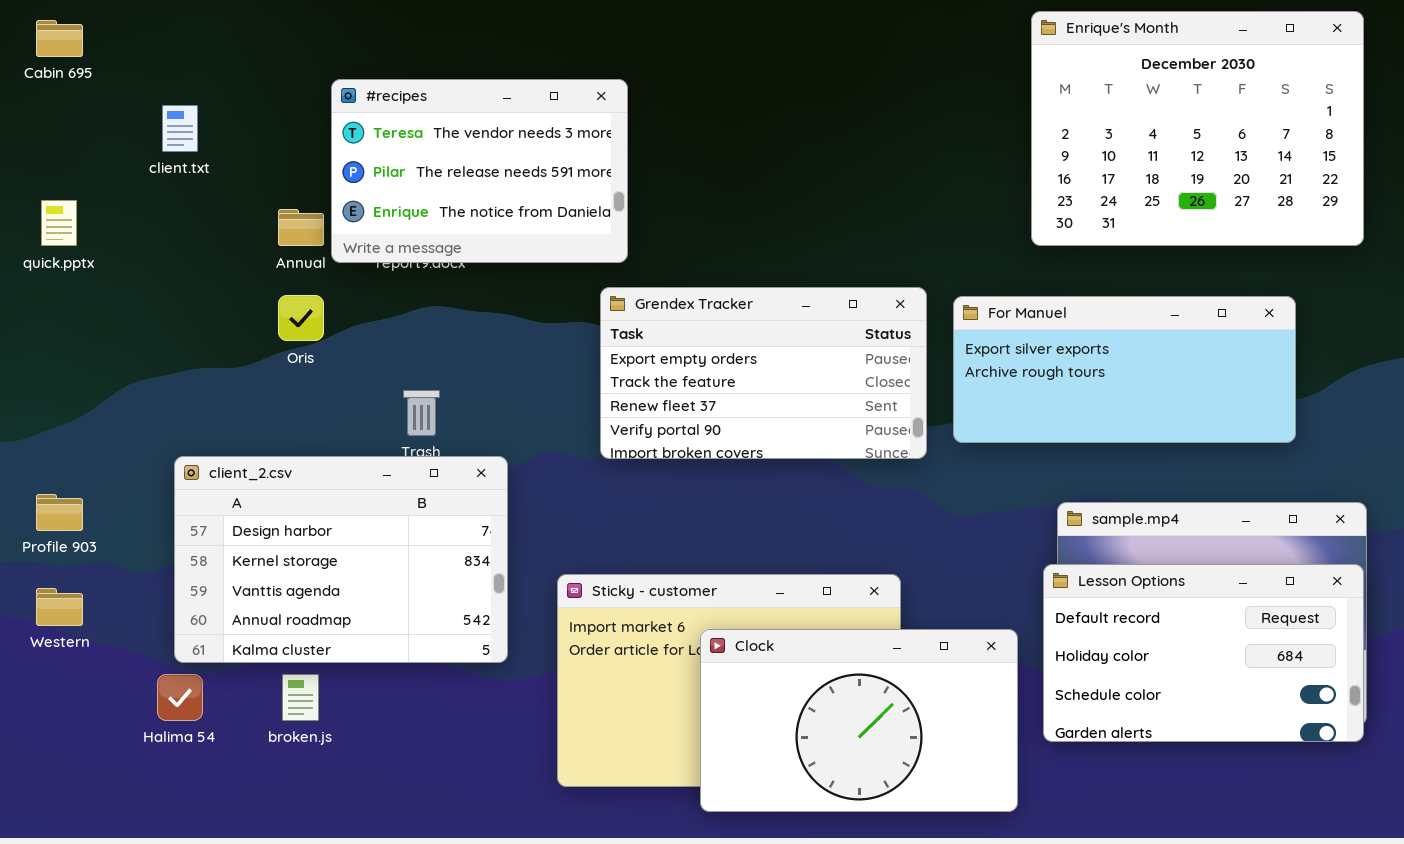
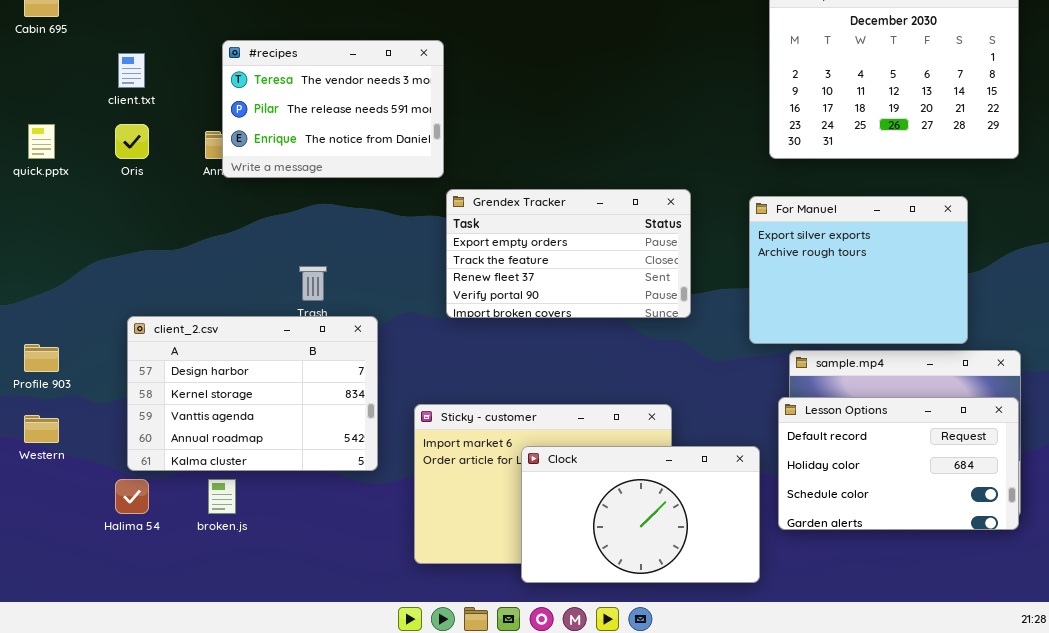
#recipes: [331,79,628,263] -> [222,40,444,178], moved
Oris: [278,295,324,341] -> [115,124,149,159], moved
For Manuel: [953,296,1296,443] -> [749,196,968,344], resized

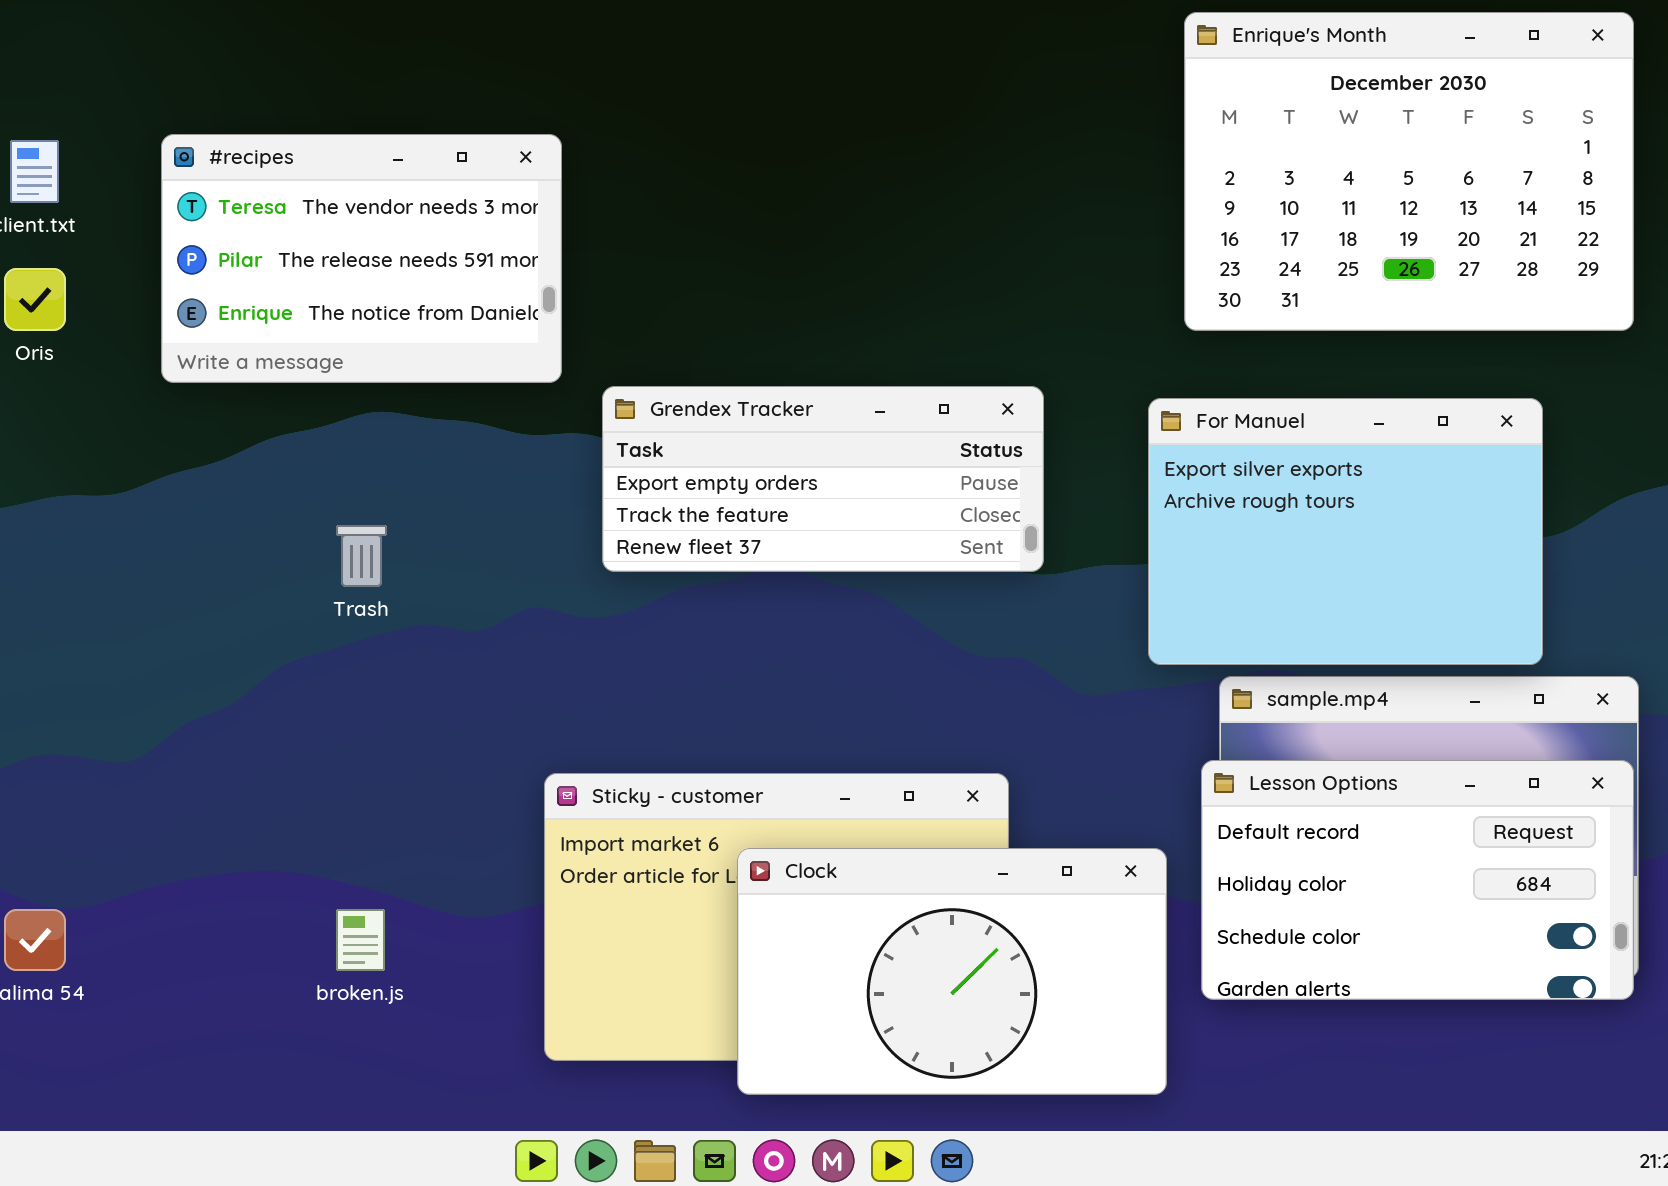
#recipes: [222,40,444,178] -> [161,134,562,383], moved
Grendex Tracker: [446,189,691,318] -> [602,386,1044,572], resized
client_2.csv: [127,316,378,471] -> none, closed
broken.js: [208,479,236,514] -> [336,909,385,971], moved

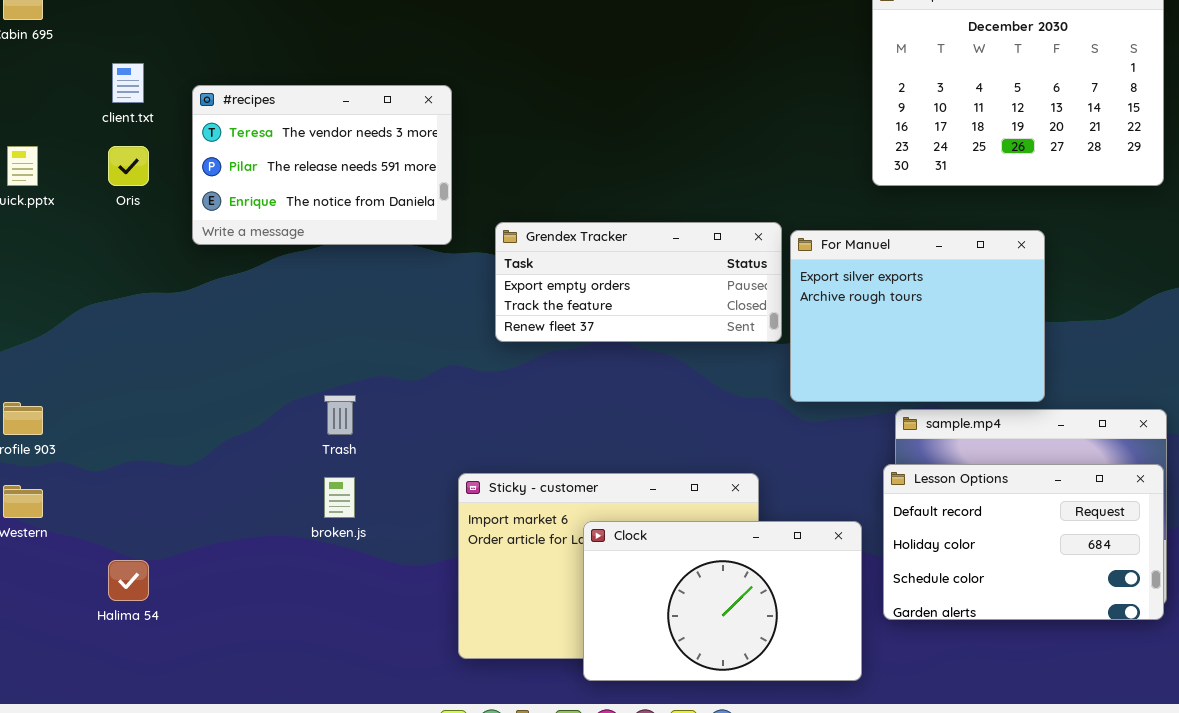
#recipes: [161,134,562,383] -> [192,85,452,245], moved
For Manuel: [1148,398,1543,665] -> [790,230,1045,402], moved
Trash: [336,525,387,587] -> [324,395,356,435], moved
broken.js: [336,909,385,971] -> [324,477,355,518], moved

